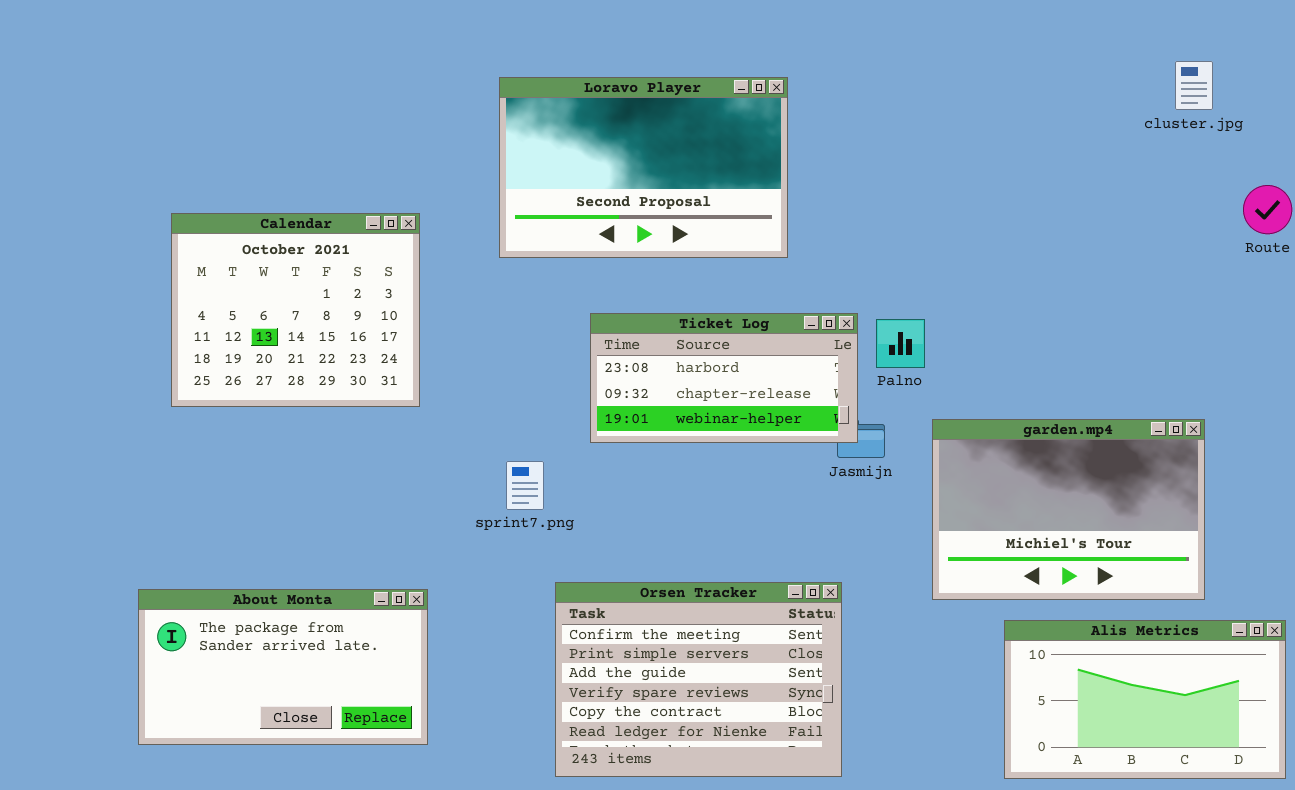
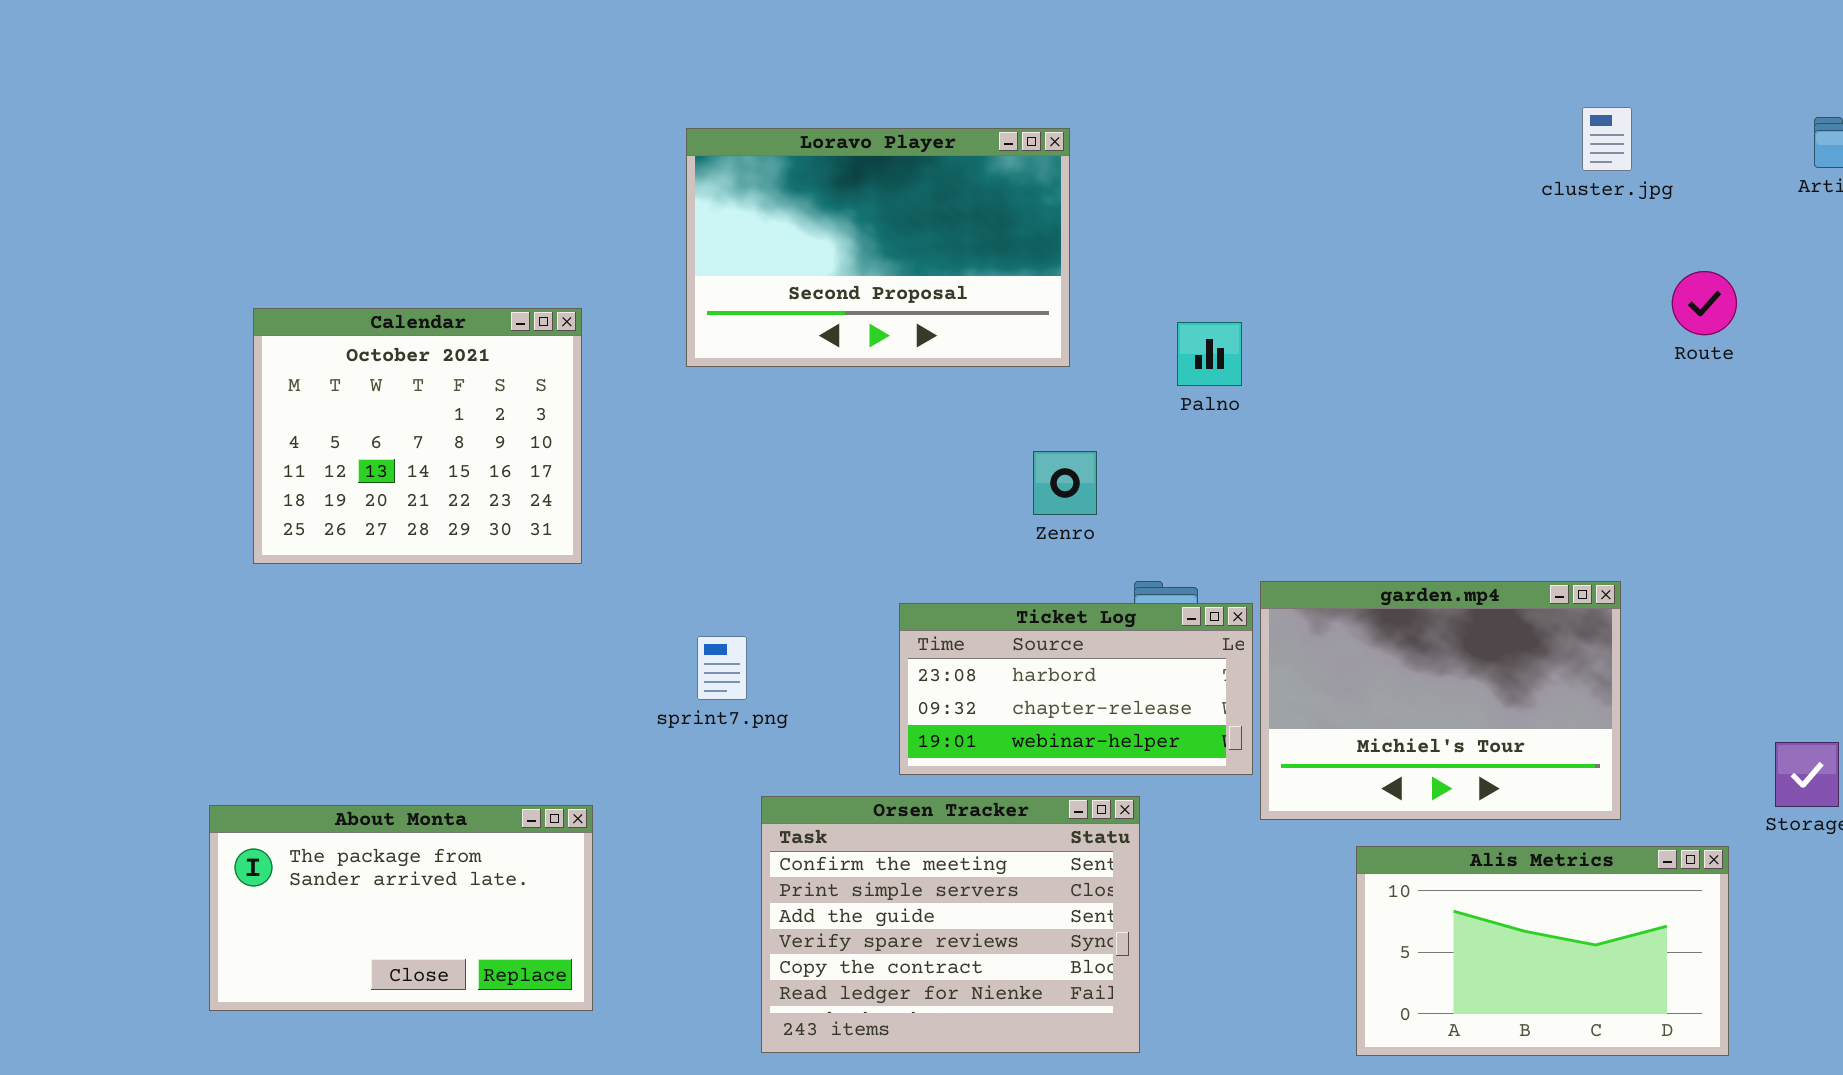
Ticket Log: [590,313,858,443] -> [899,603,1253,775], moved
Palno: [876,319,925,368] -> [1177,322,1242,386], moved

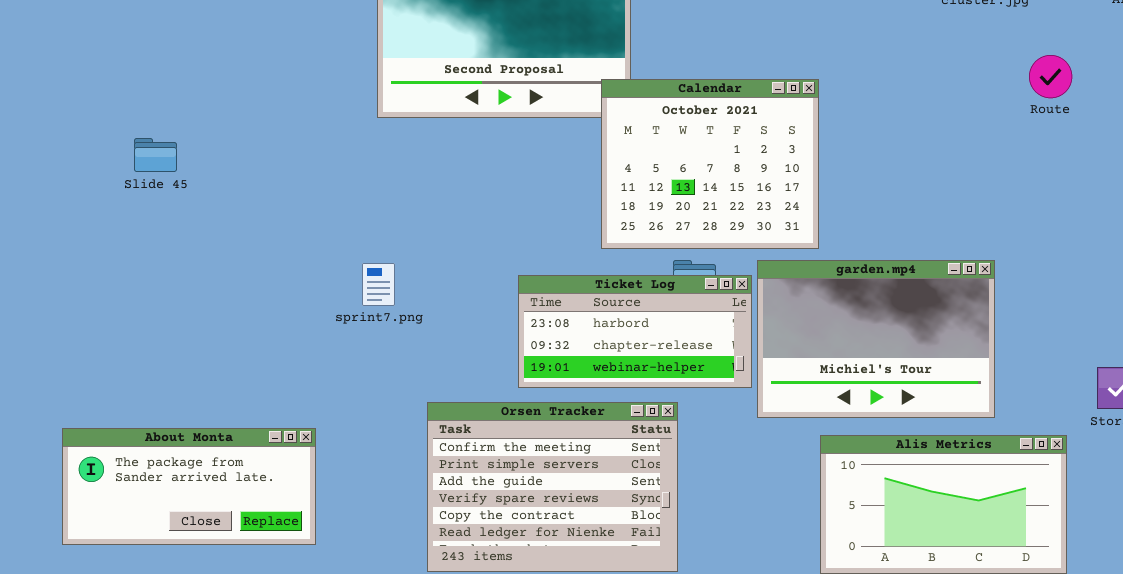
Calendar: [253,308,582,564] -> [601,79,819,249], moved
sprint7.png: [697,636,747,700] -> [362,263,395,306], moved
About Monta: [209,805,593,1011] -> [62,428,316,545], resized

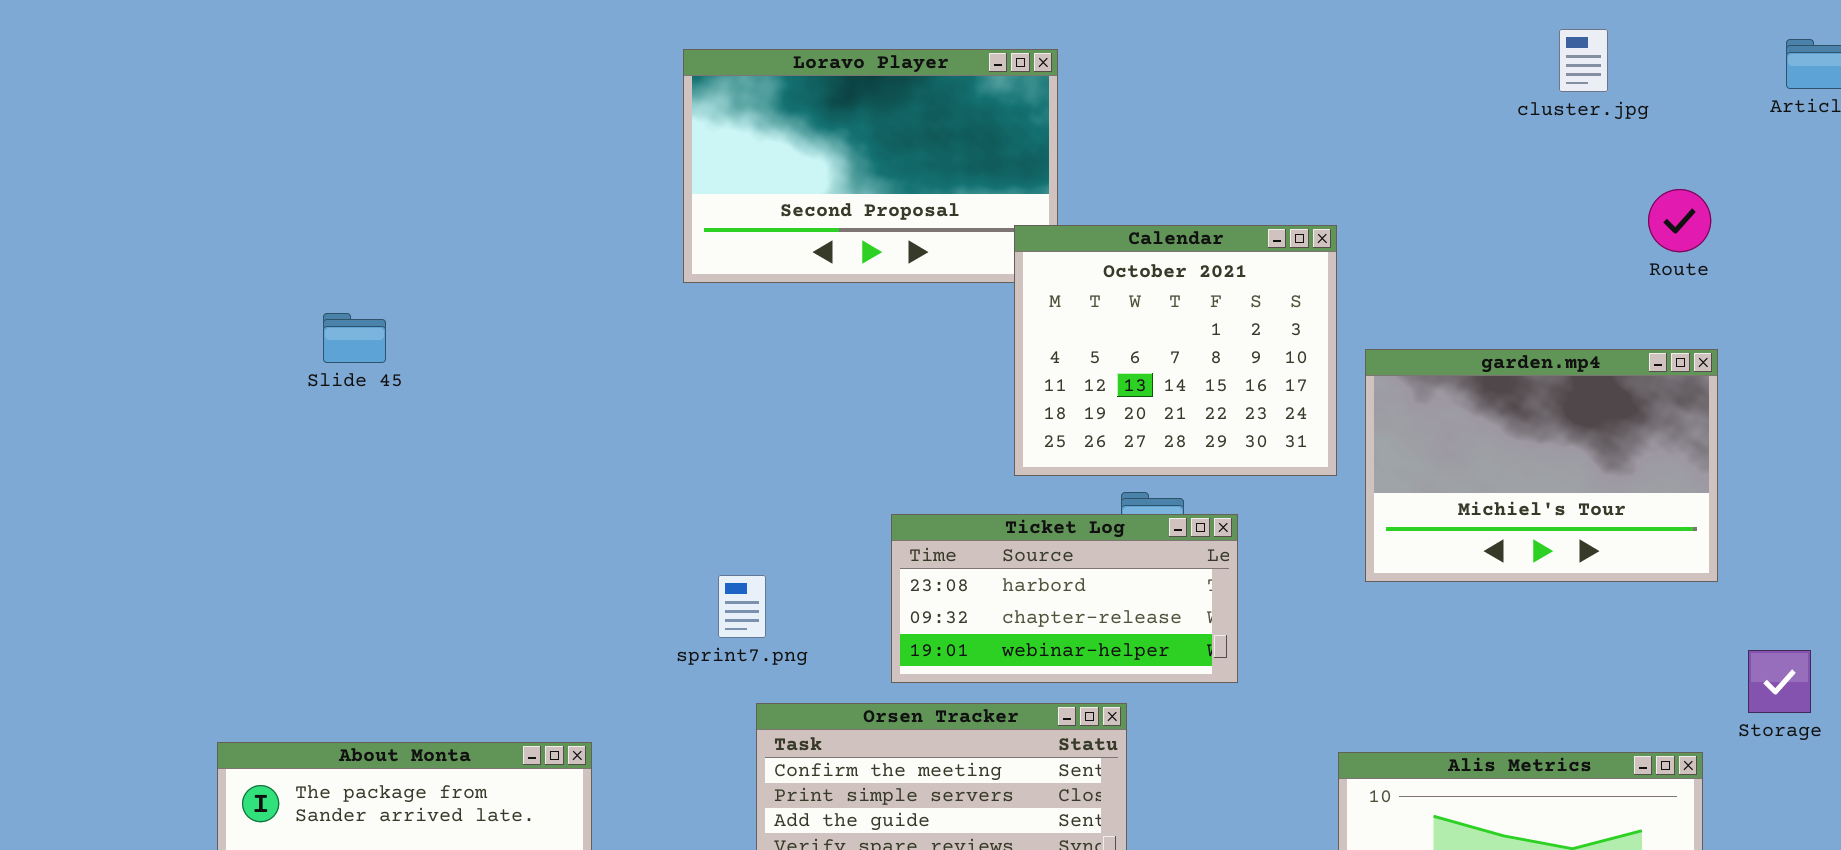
garden.mp4: [757,260,995,418] -> [1365,349,1718,582], moved
sprint7.png: [362,263,395,306] -> [718,575,766,638], moved

